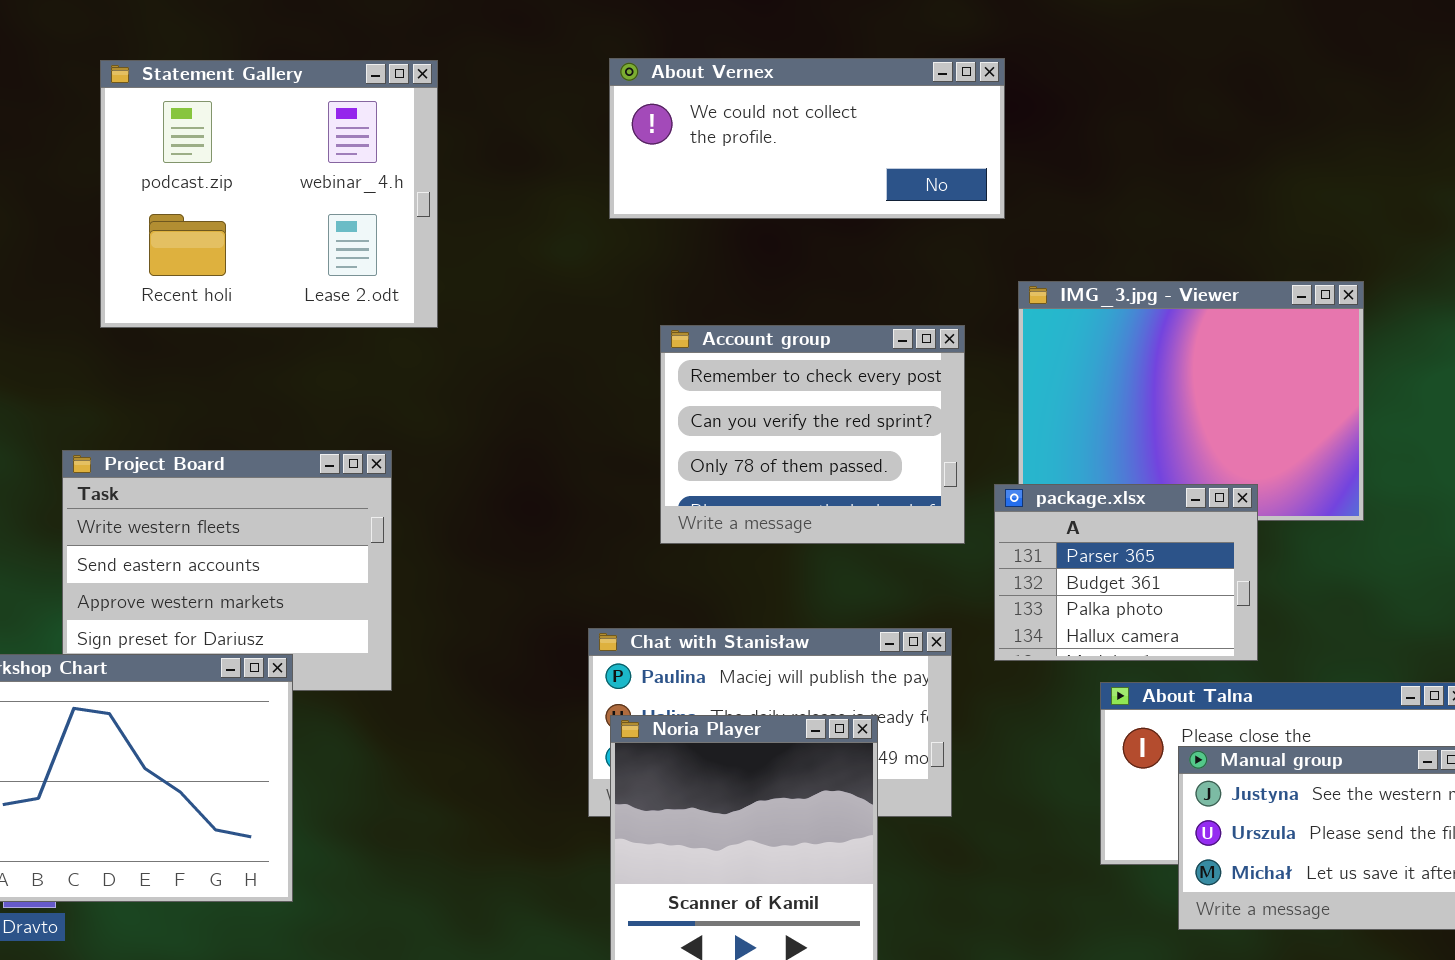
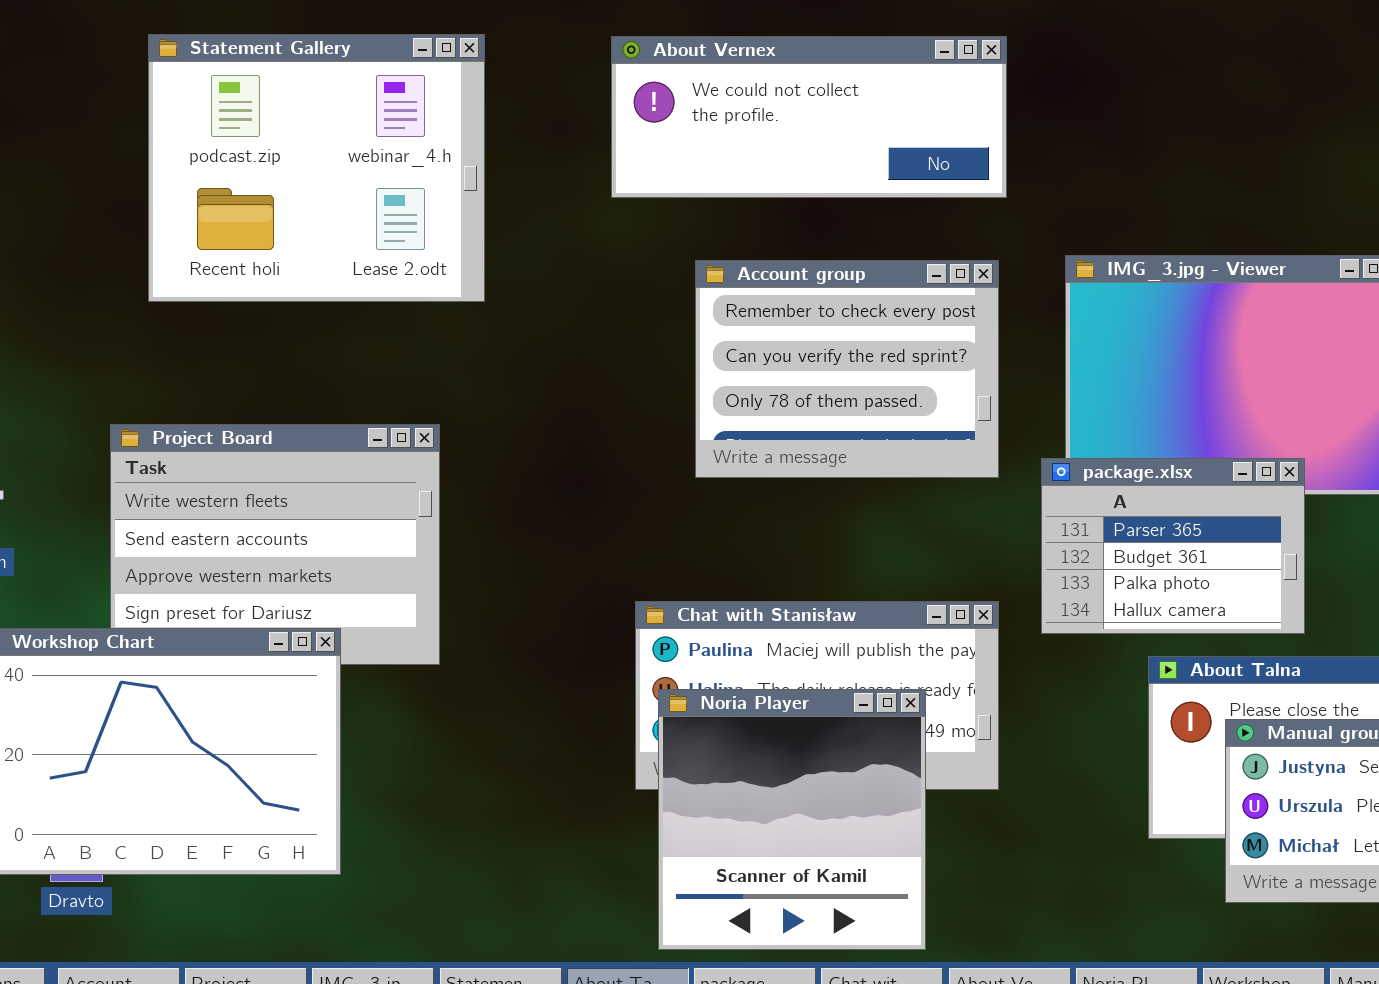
About Vernex: [609,58,1005,219] -> [611,36,1007,198], moved
Account group: [660,325,965,544] -> [695,260,999,478], moved

